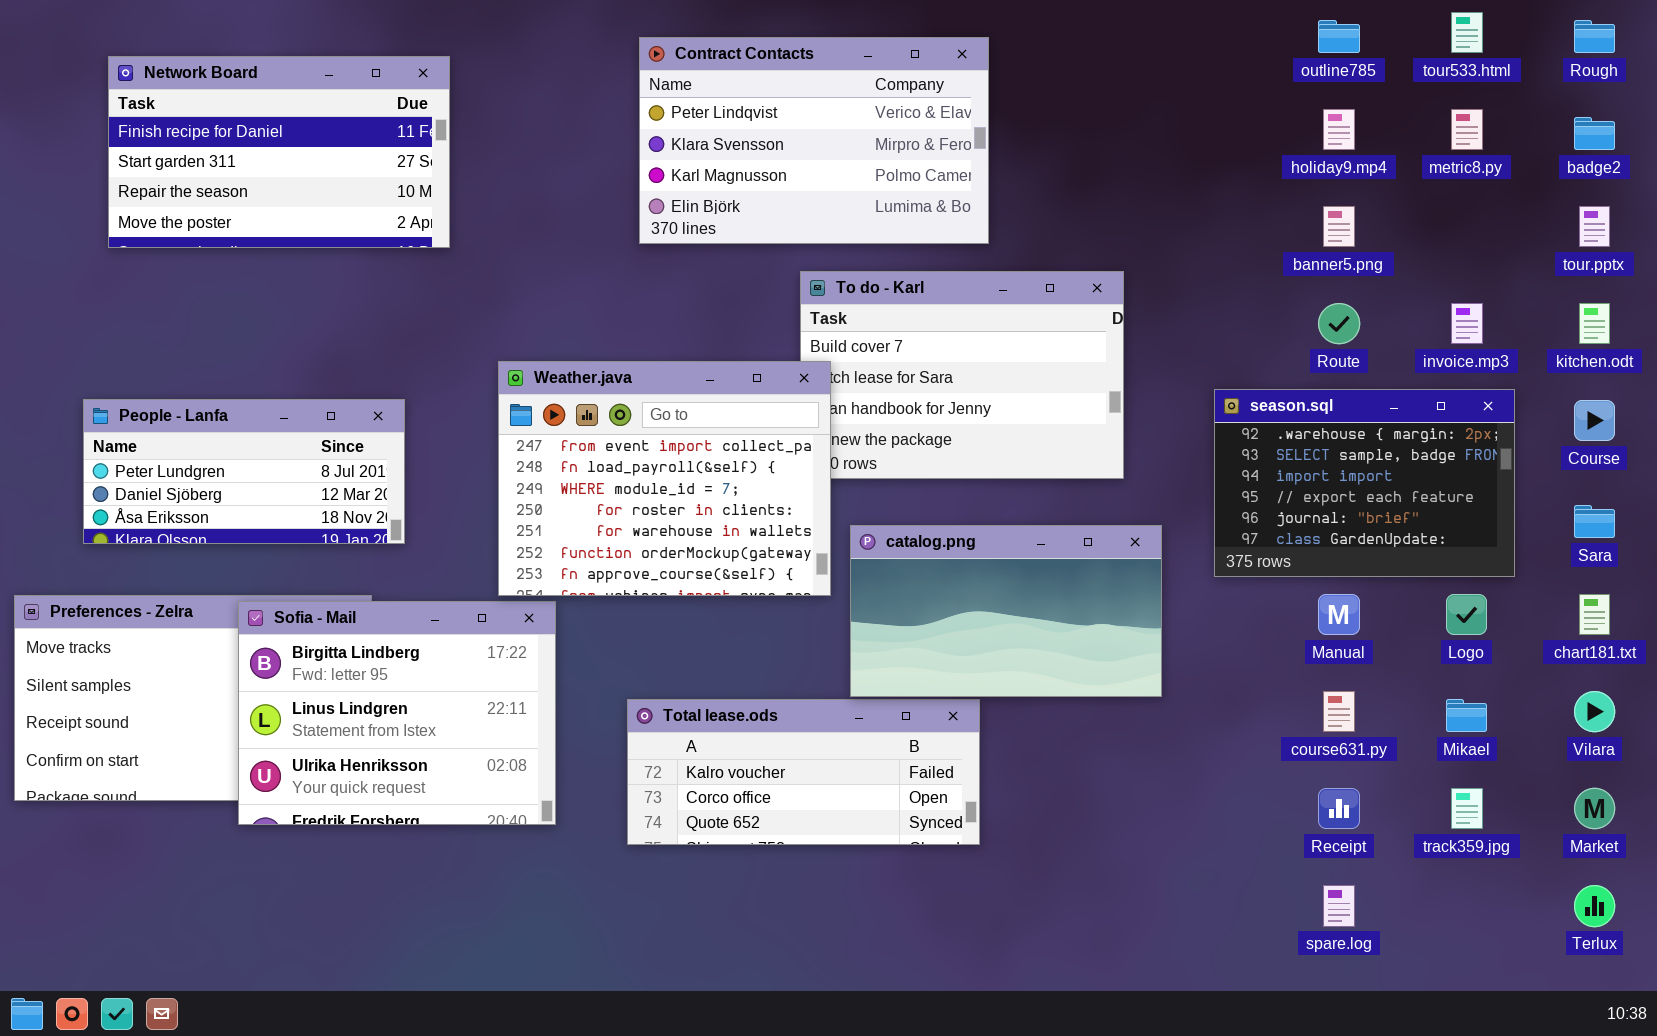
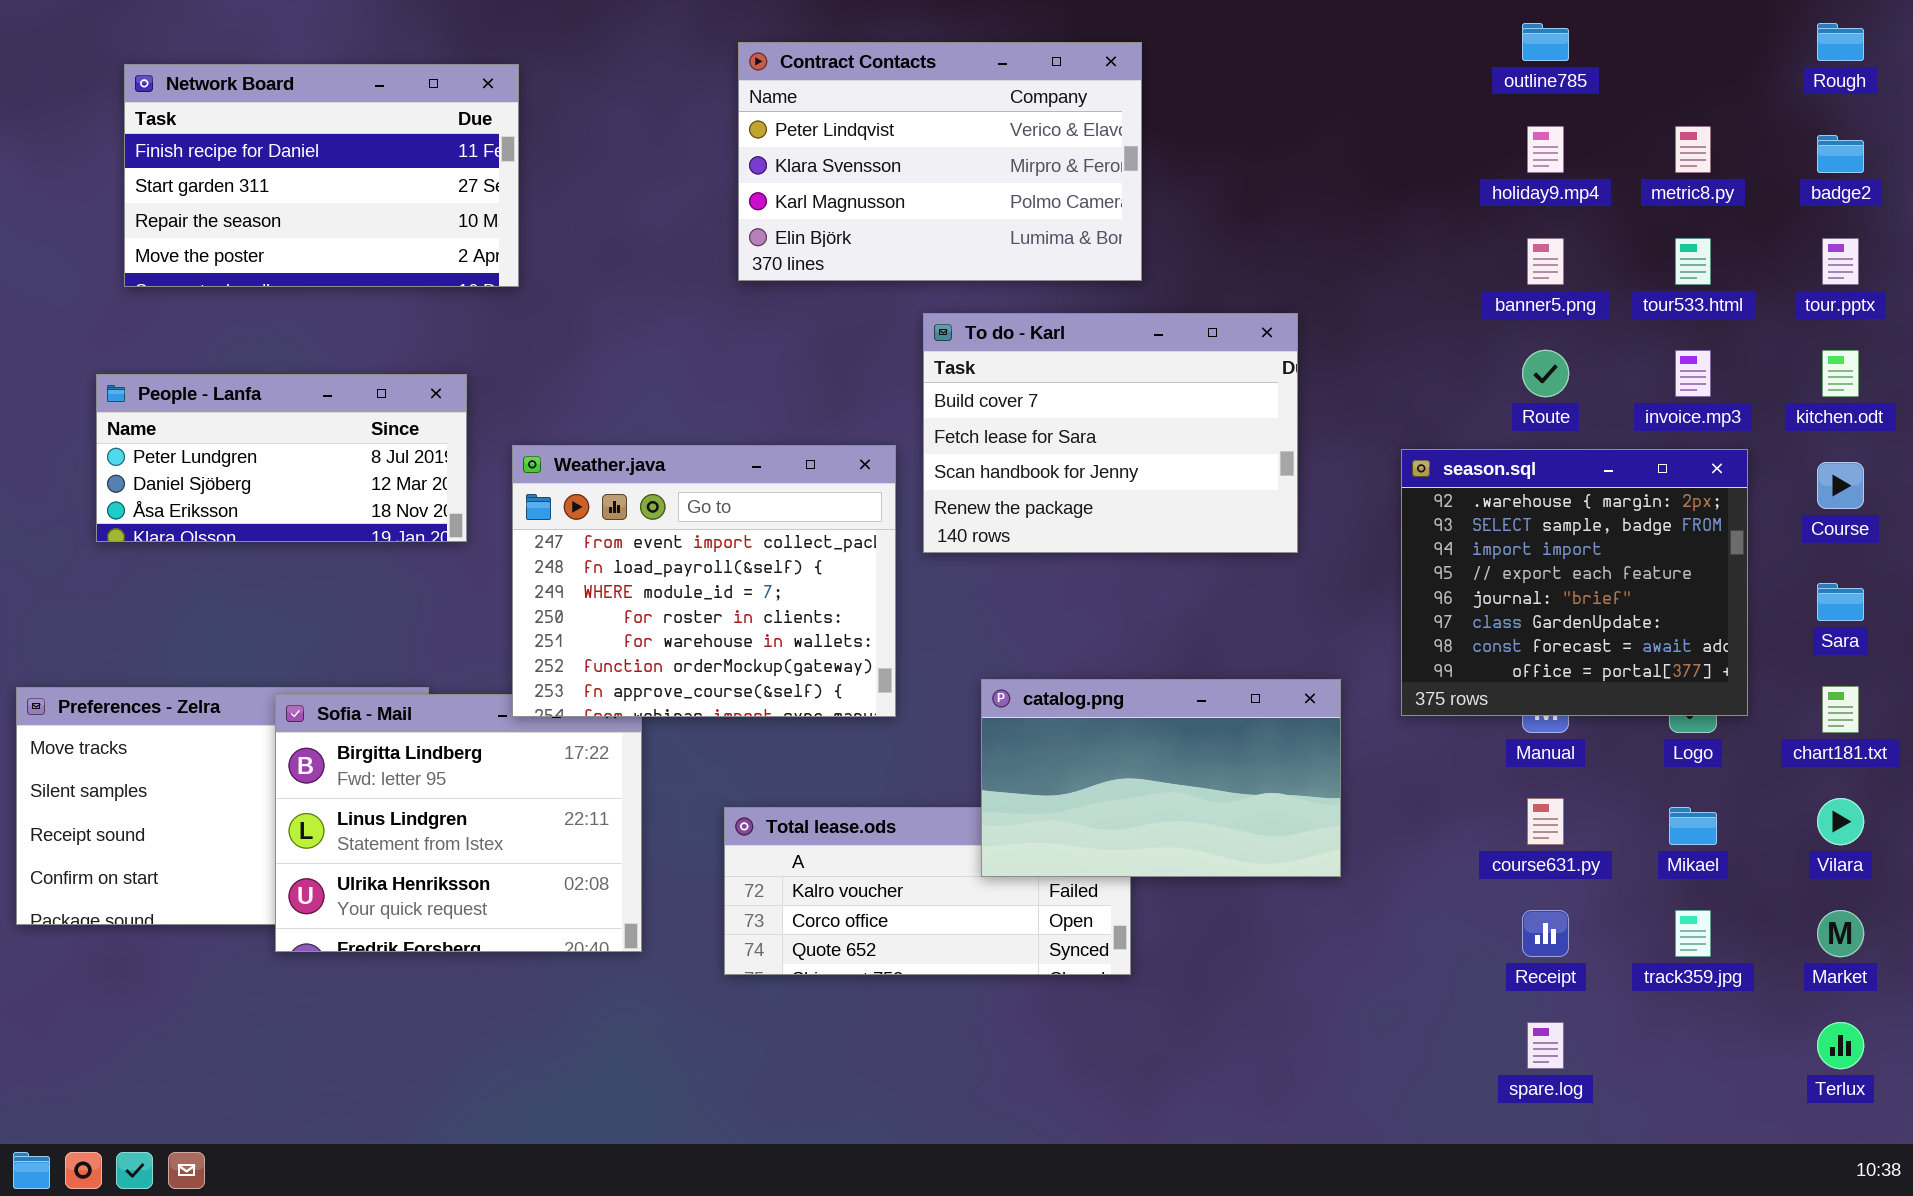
tour533.html: [1451,12,1483,53] -> [1675,238,1711,285], moved
Weather.java: [498,361,831,596] -> [512,445,896,717], moved
season.sql: [1214,389,1515,577] -> [1401,449,1748,716], resized
People - Lanfa: [83,399,405,544] -> [96,374,467,542], moved
catalog.png: [850,525,1162,697] -> [981,679,1341,877], moved

